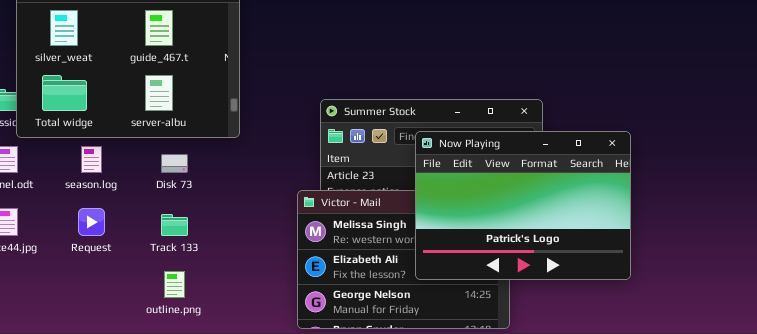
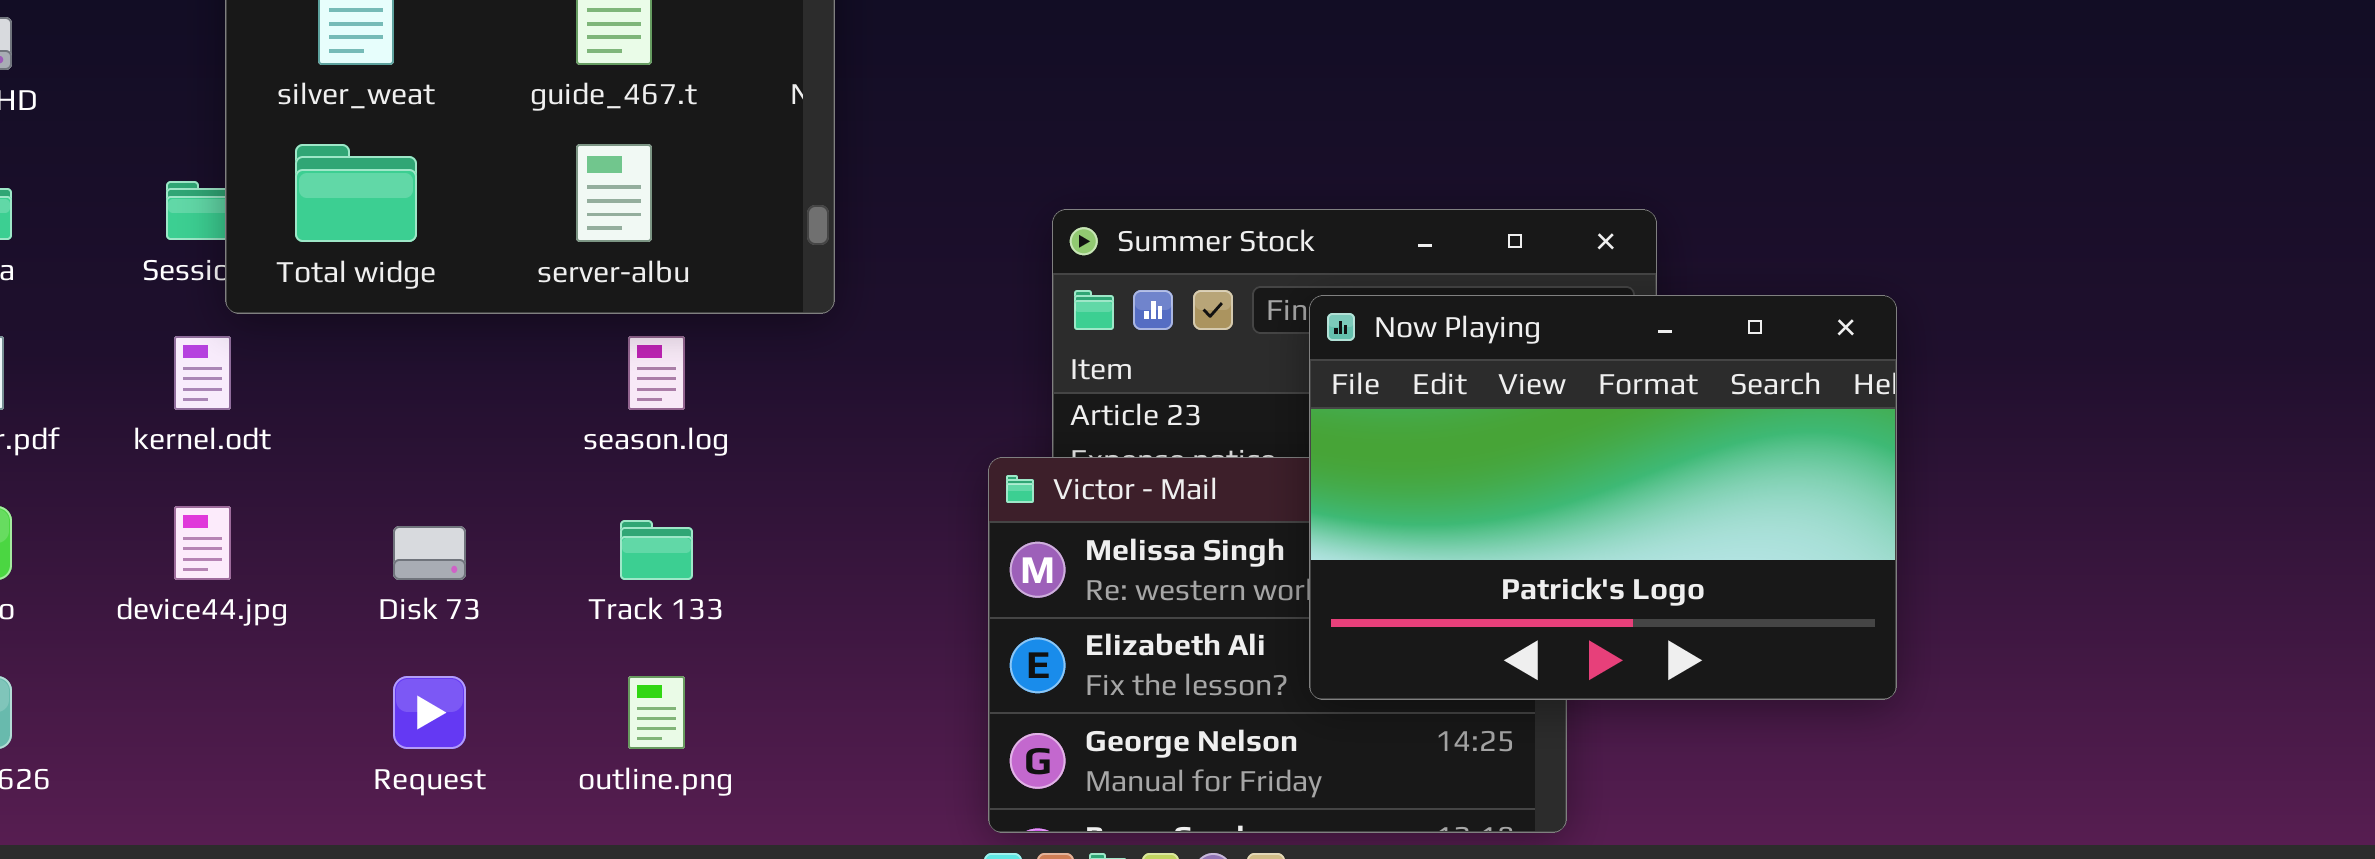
season.log: [81,146,102,173] -> [628,336,685,410], moved
Disk 73: [161,154,188,173] -> [393,526,466,580], moved
Request: [78,208,105,236] -> [393,676,466,749], moved

